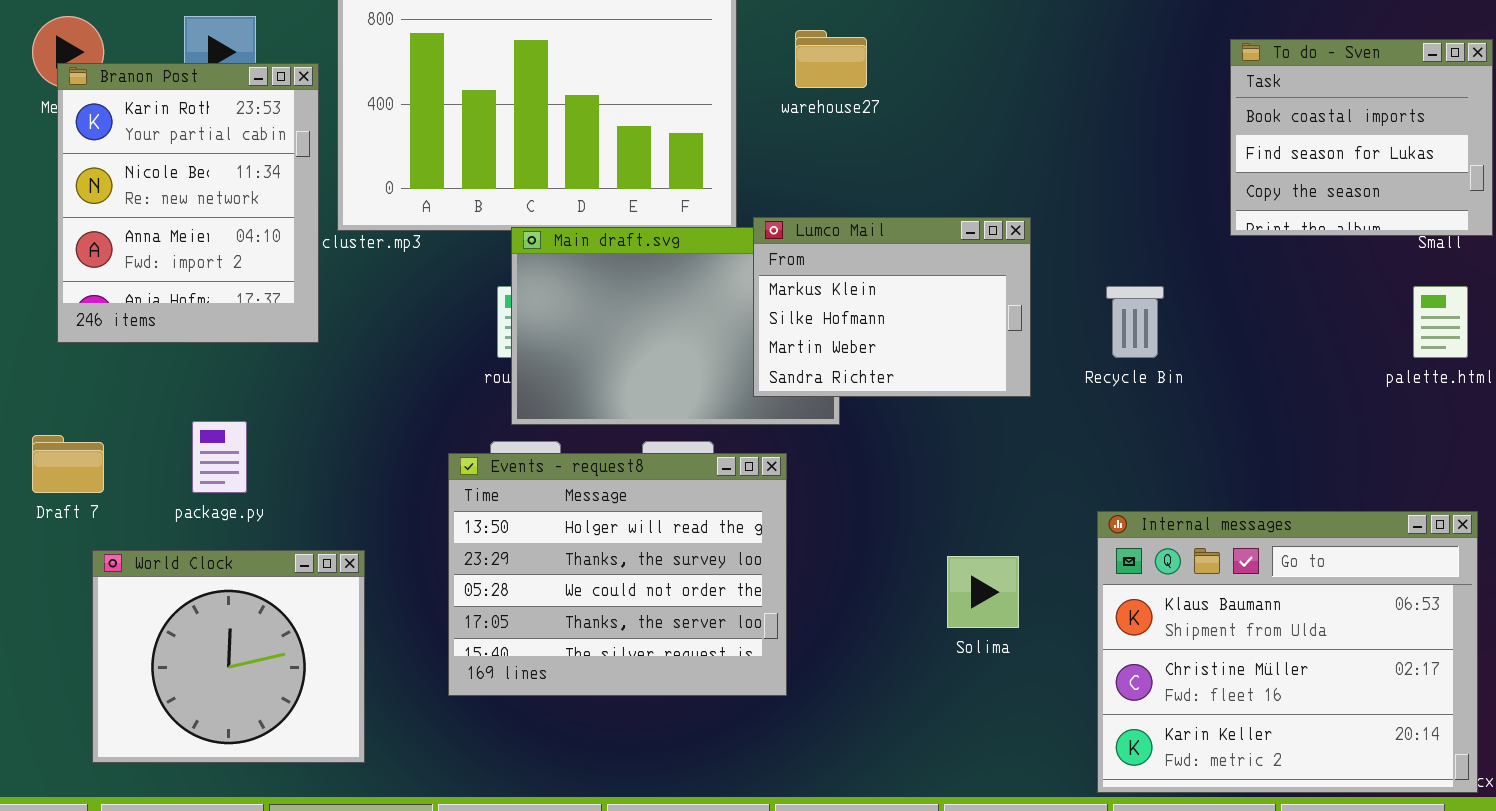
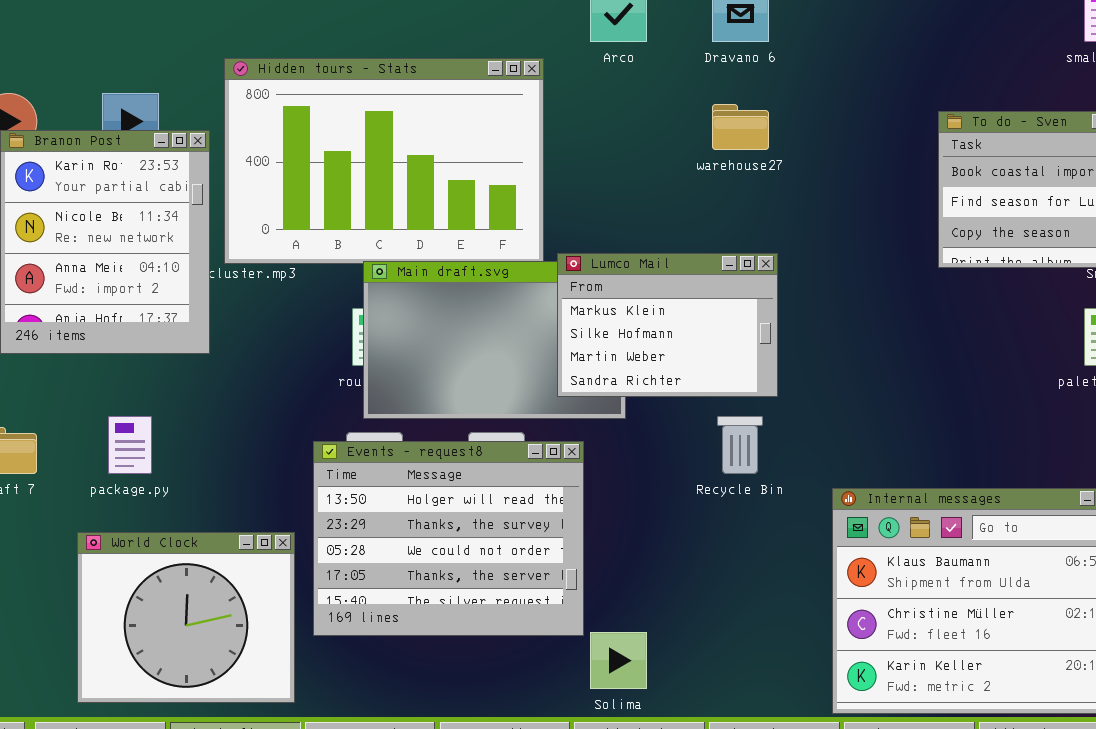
warehouse27: [795,30,867,88] -> [712,104,769,150], moved
Recycle Bin: [1106,286,1164,358] -> [717,416,763,474], moved
World Clock: [92,550,365,763] -> [77,532,295,703], moved
Solima: [947,556,1019,628] -> [590,632,647,689], moved

